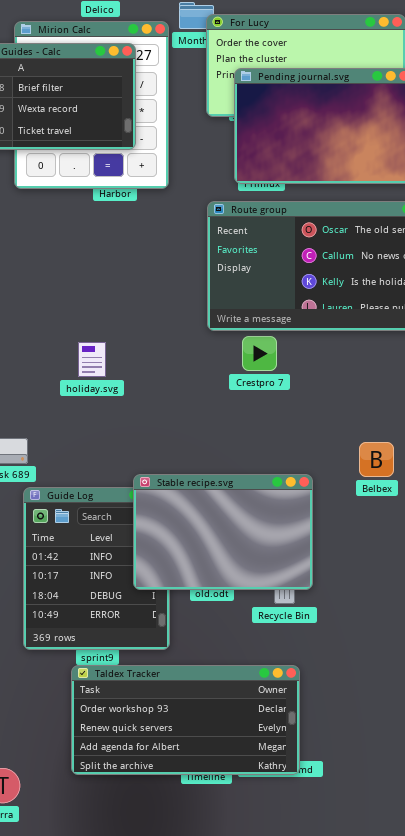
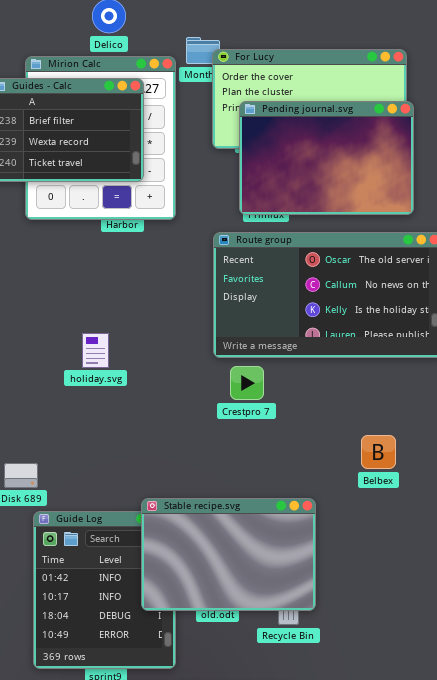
Crestpro 7: [242,336,277,371] -> [230,366,264,400], moved
holiday.svg: [78,342,106,377] -> [82,333,109,368], moved
Belbex: [359,442,394,477] -> [361,435,396,469], moved

